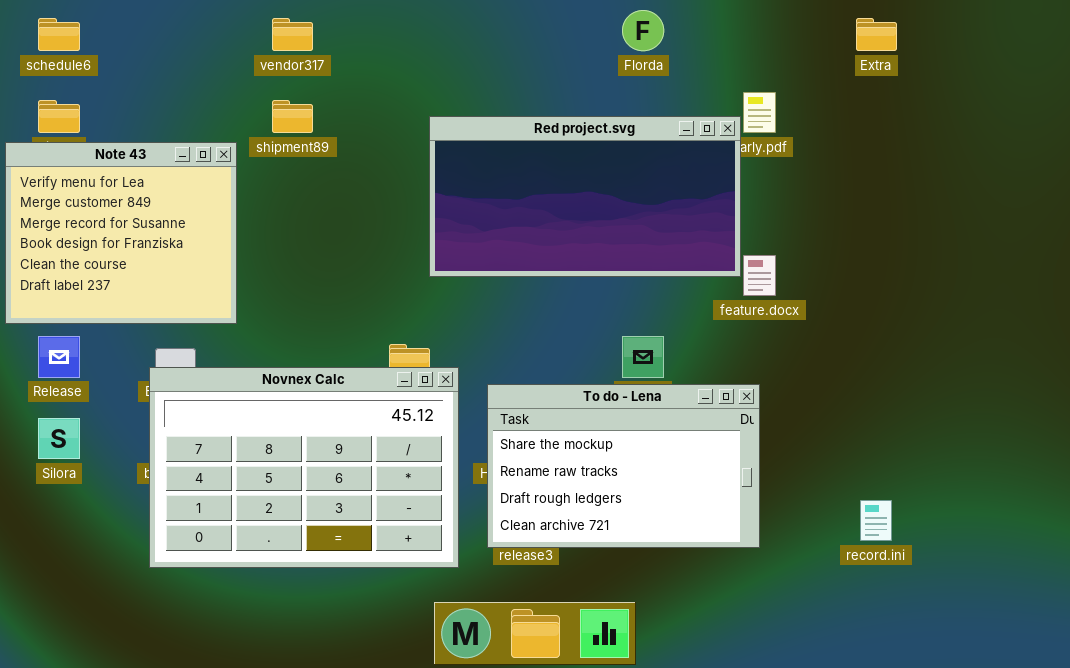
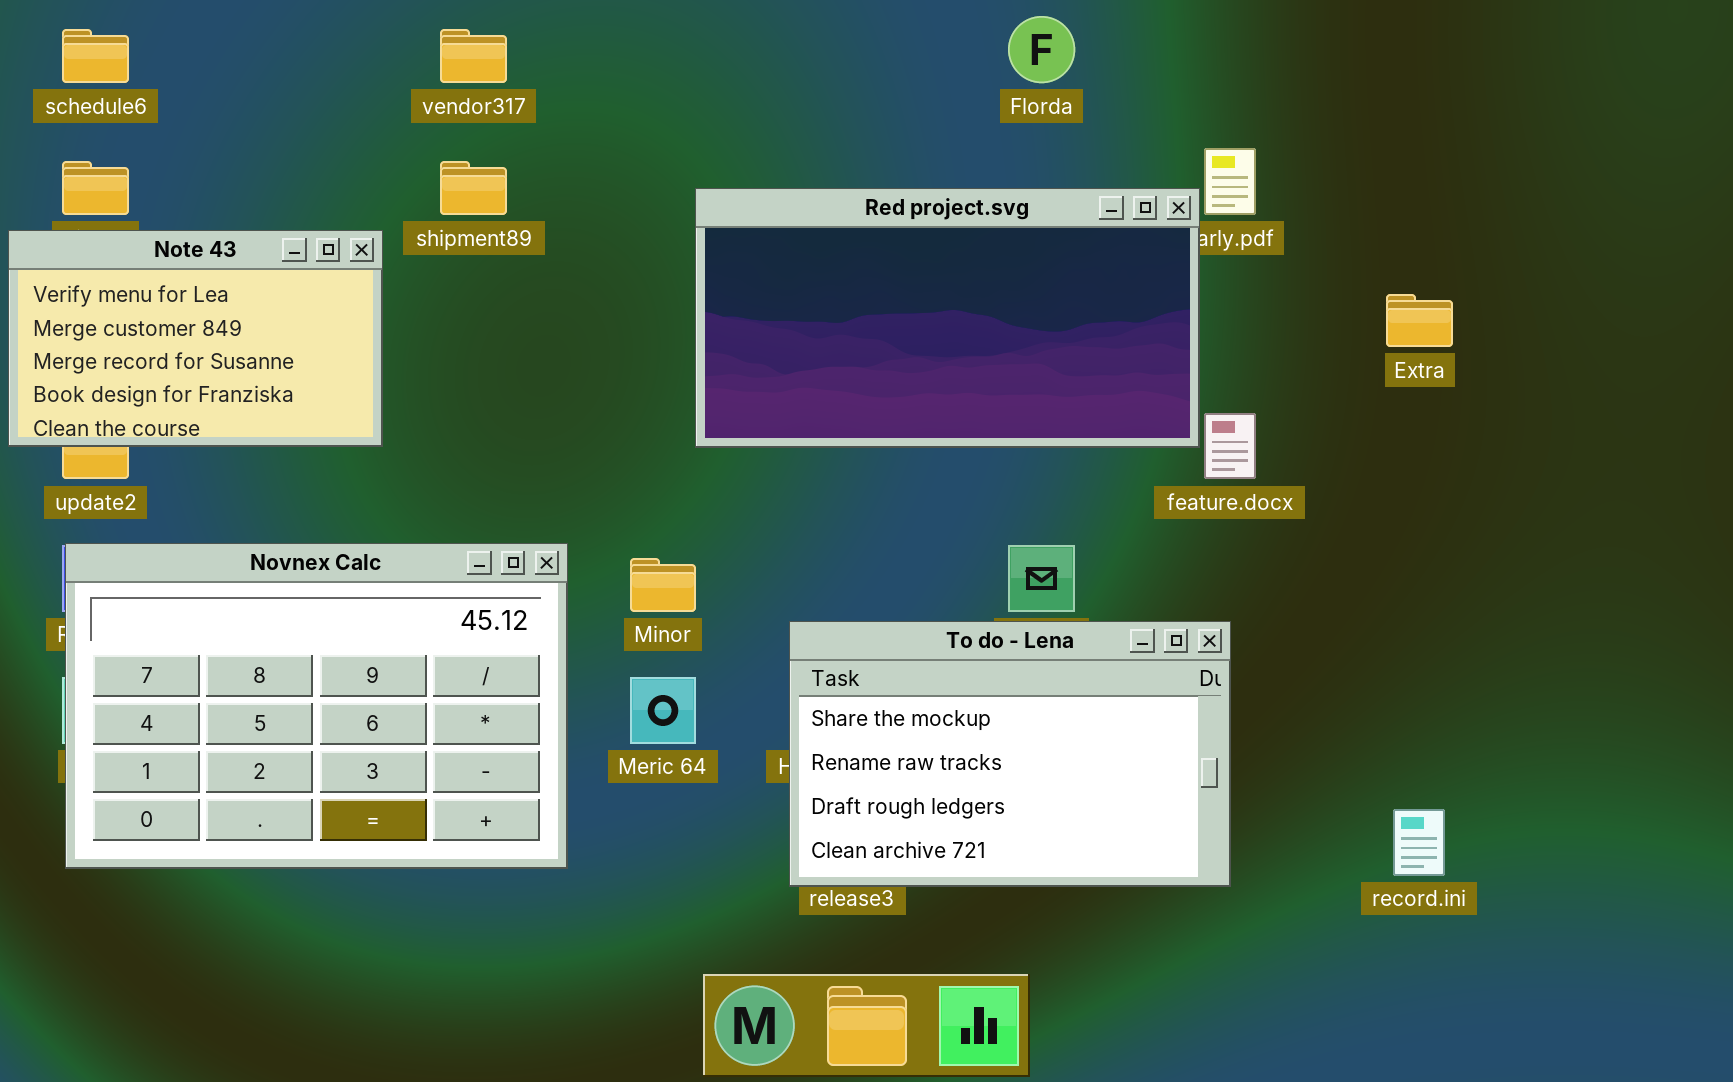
Extra: [856,18,897,51] -> [1386,294,1453,347], moved
Note 43: [5,142,237,324] -> [8,230,383,447], resized
Novnex Calc: [149,367,459,568] -> [65,543,568,869], moved

